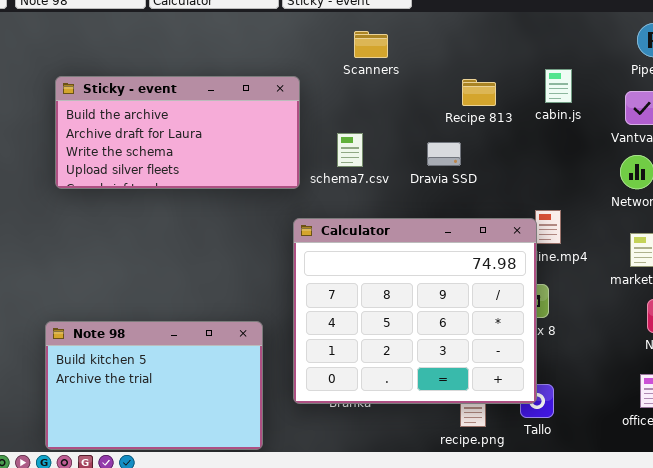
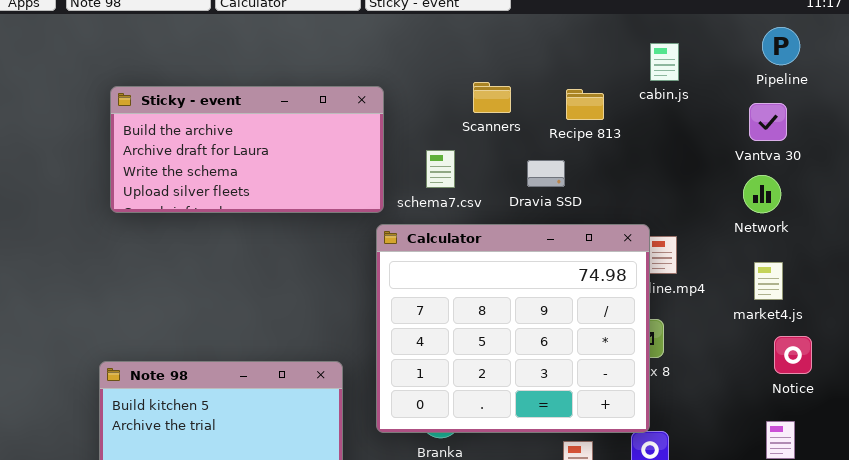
Scanners: [354,31,388,58] -> [473,82,511,113], moved
cabin.js: [545,69,572,103] -> [650,43,679,81], moved
Calculator: [293,218,537,404] -> [376,224,650,433], moved

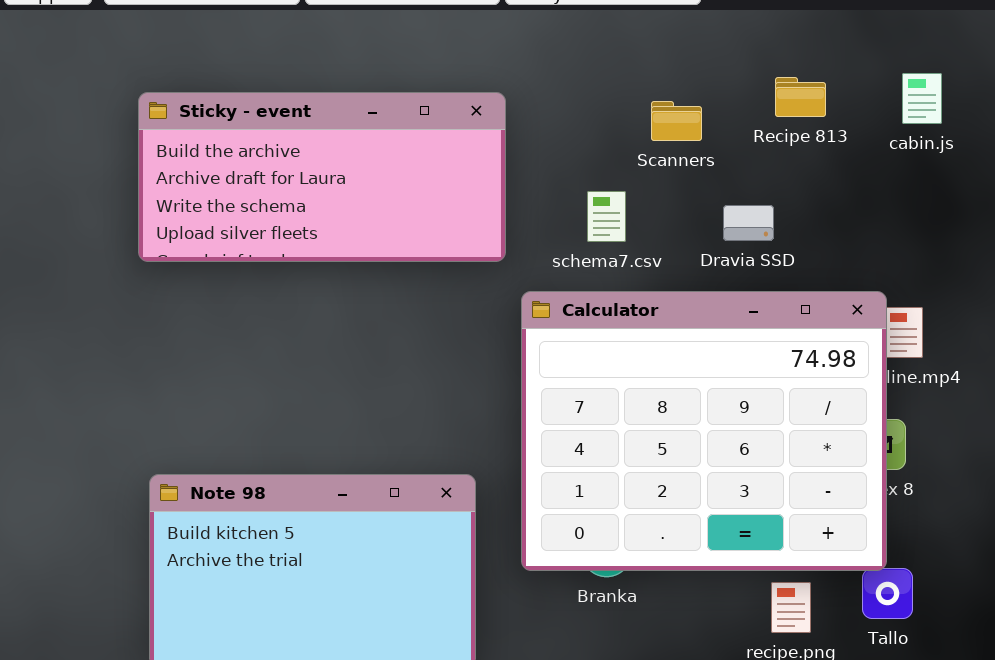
cabin.js: [650,43,679,81] -> [902,73,942,124], moved
Sticky - event: [110,86,384,213] -> [138,92,506,262], moved
Recipe 813: [566,89,604,120] -> [775,77,826,117], moved

